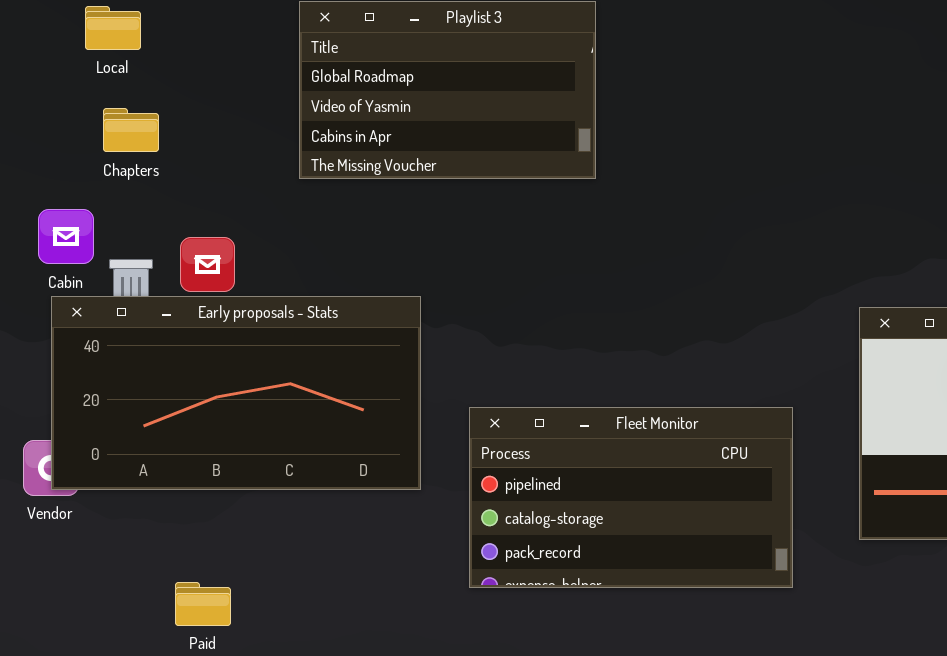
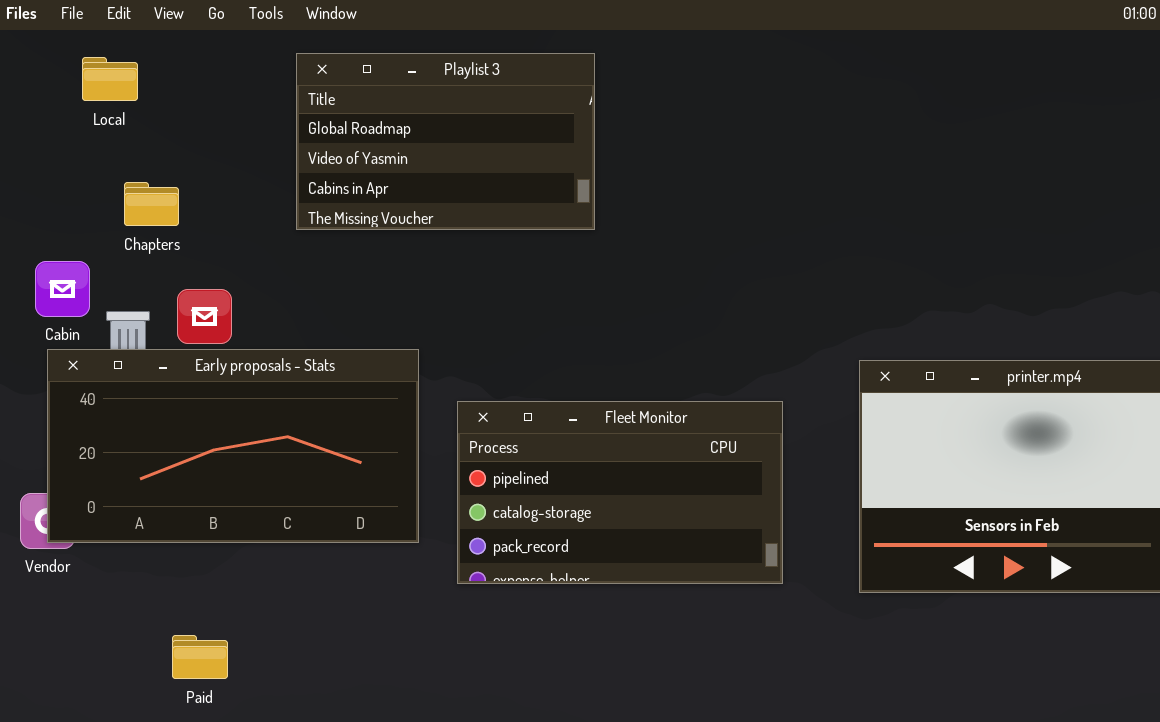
Chapters: [103,108,159,152] -> [124,182,179,226], moved
Fleet Monitor: [469,407,793,588] -> [457,401,783,584], moved

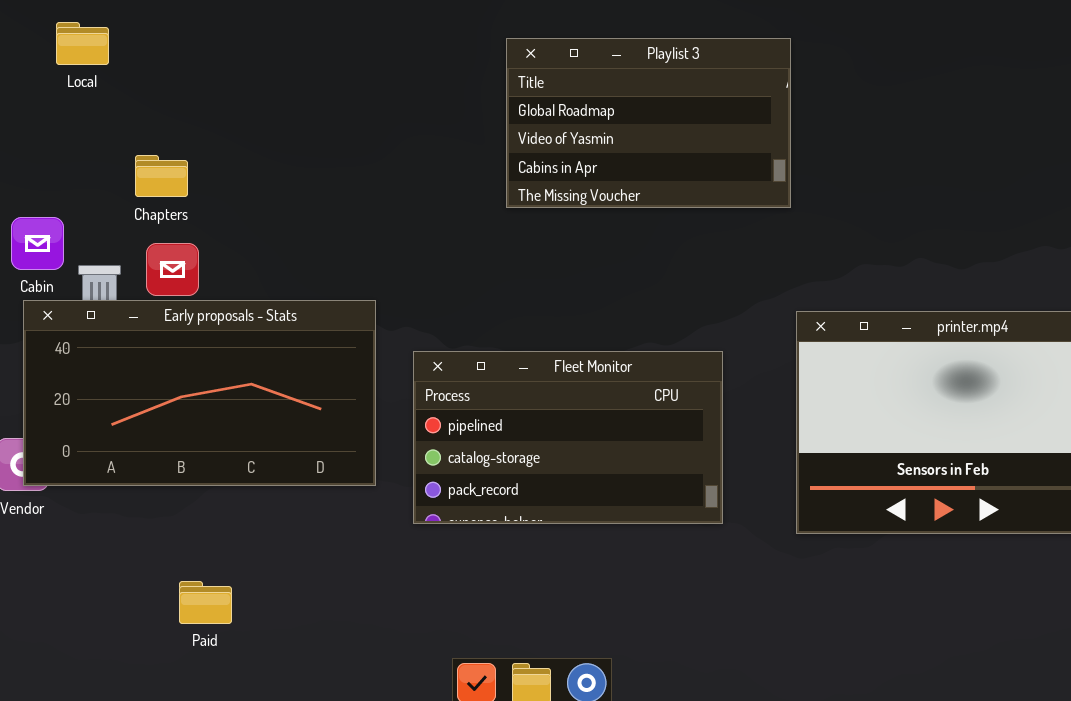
Playlist 3: [296,53,595,230] -> [506,38,791,208], moved
Chapters: [124,182,179,226] -> [135,155,188,197], moved
Paid: [172,635,228,679] -> [179,581,232,624], moved

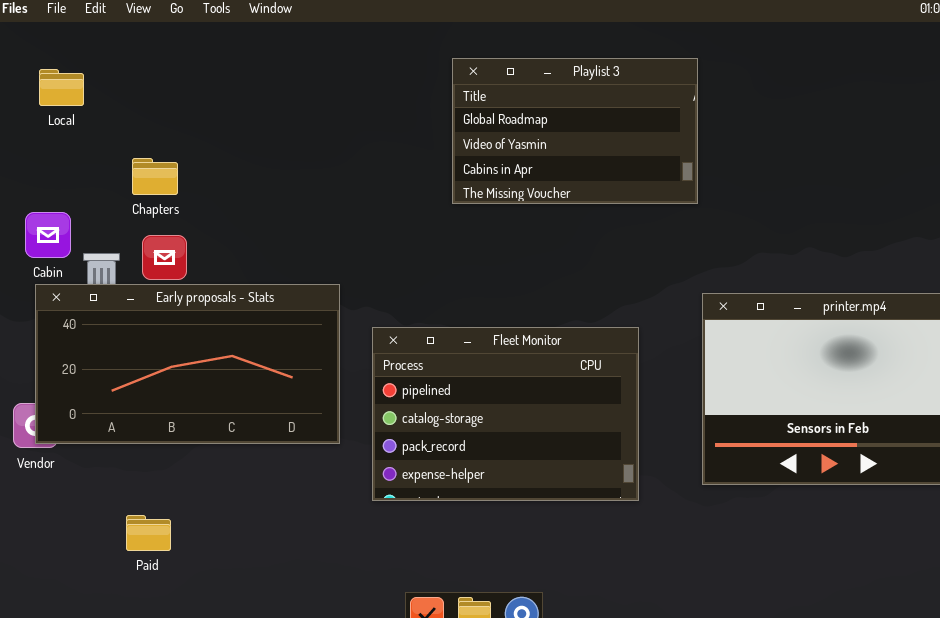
Local: [56,22,109,65] -> [39,69,84,106], moved
Fleet Monitor: [413,351,723,524] -> [372,327,639,501], resized
Paid: [179,581,232,624] -> [126,515,171,551], moved

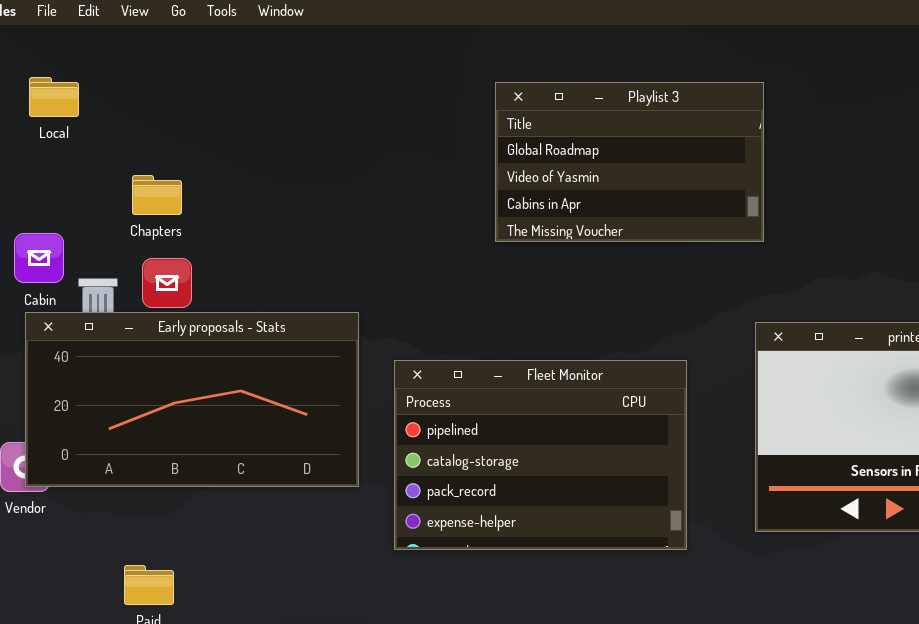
Playlist 3: [452,58,698,204] -> [495,82,764,242], moved

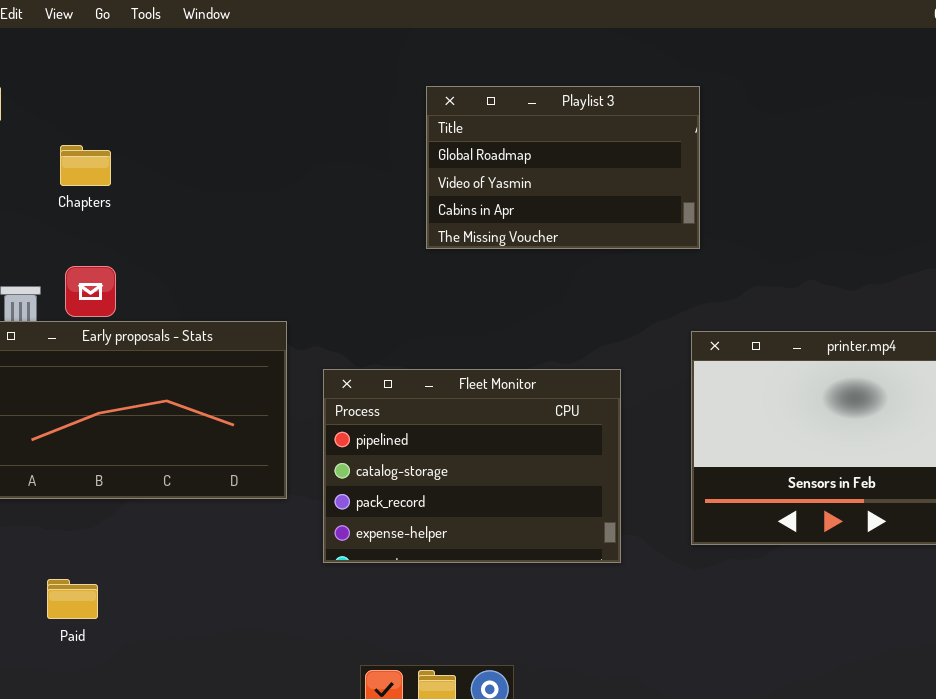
Chapters: [132,175,182,215] -> [60,145,111,186], moved

